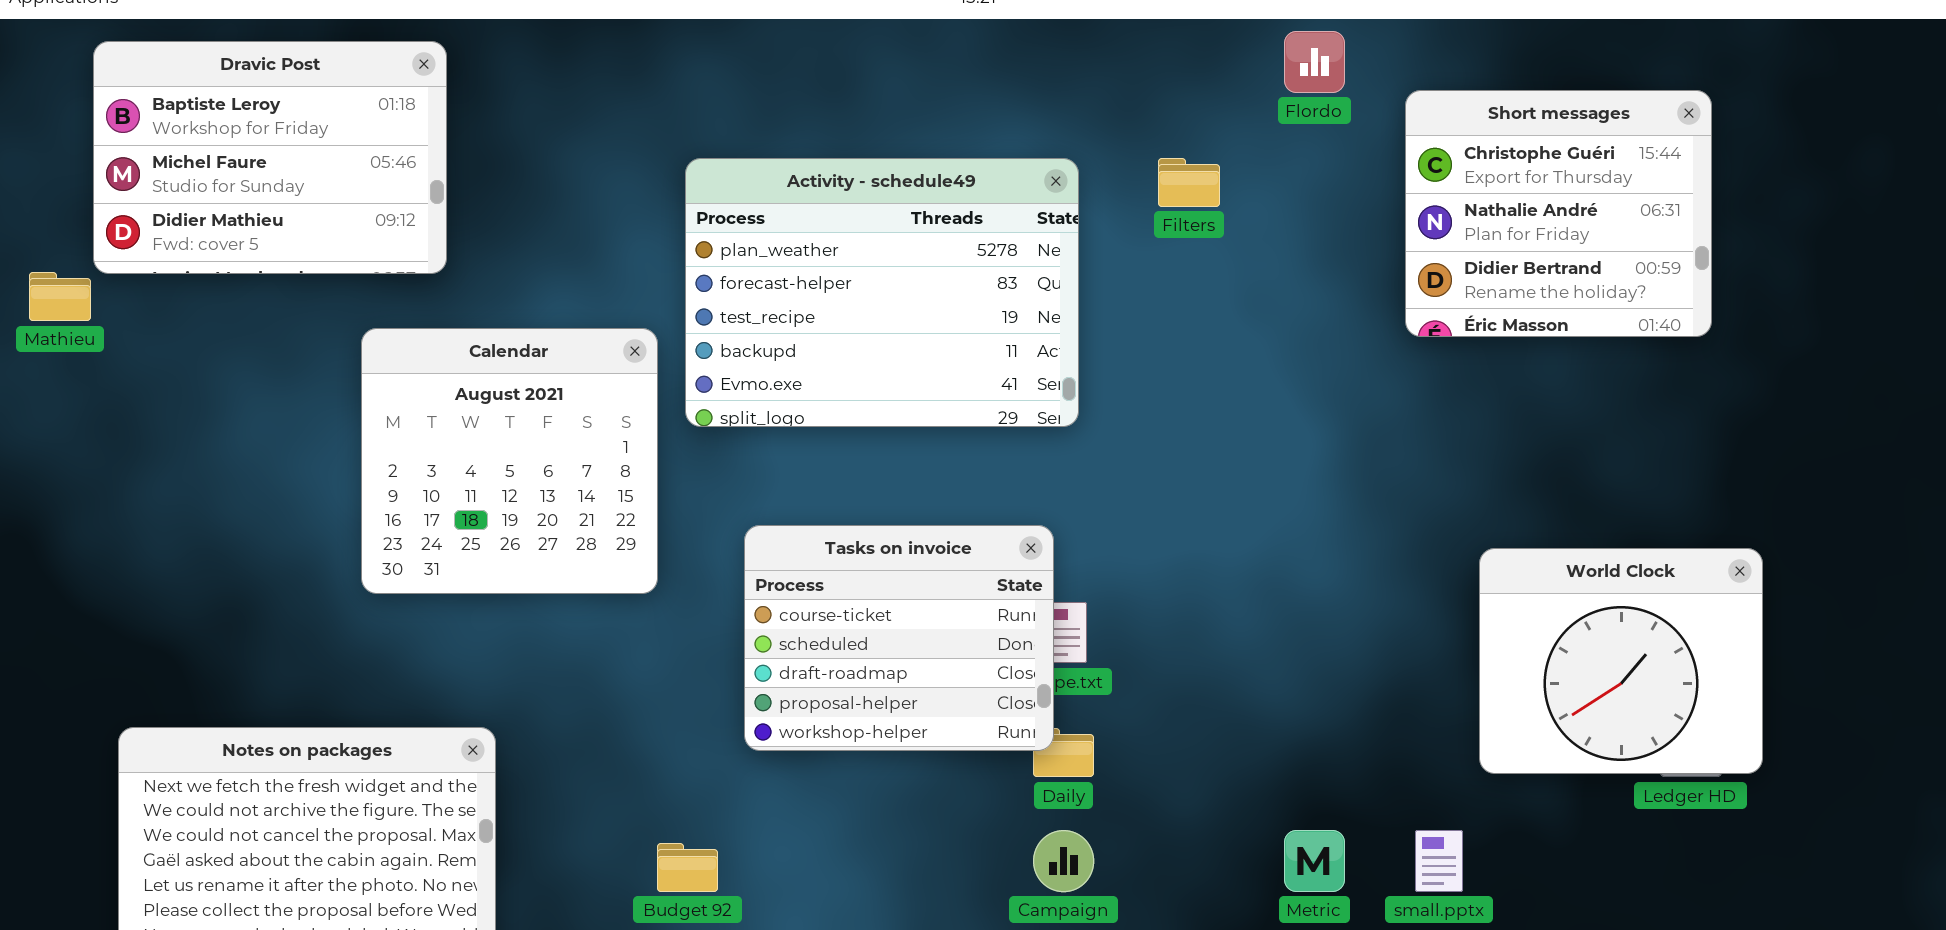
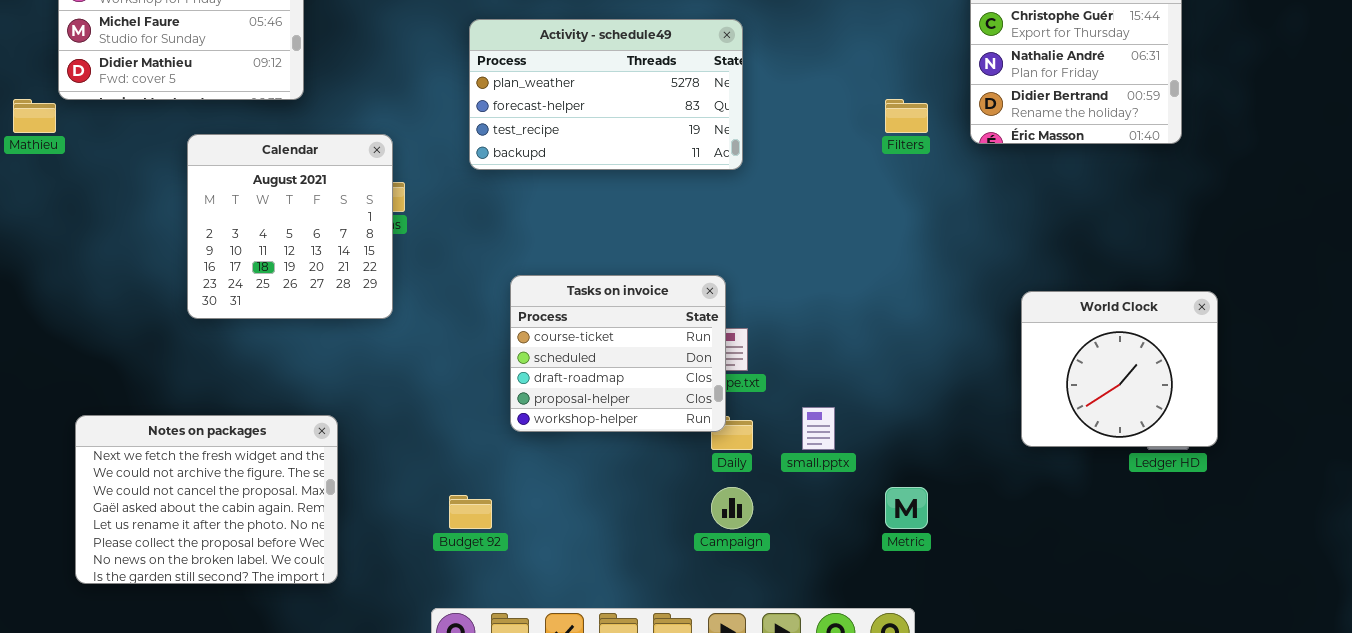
Activity - schedule49: [685,158,1079,427] -> [469,19,743,170], resized
Filters: [1158,158,1220,207] -> [885,99,928,133], moved
Calendar: [361,328,658,594] -> [187,134,393,319], moved
small.pptx: [1415,830,1463,892] -> [802,407,835,450], moved

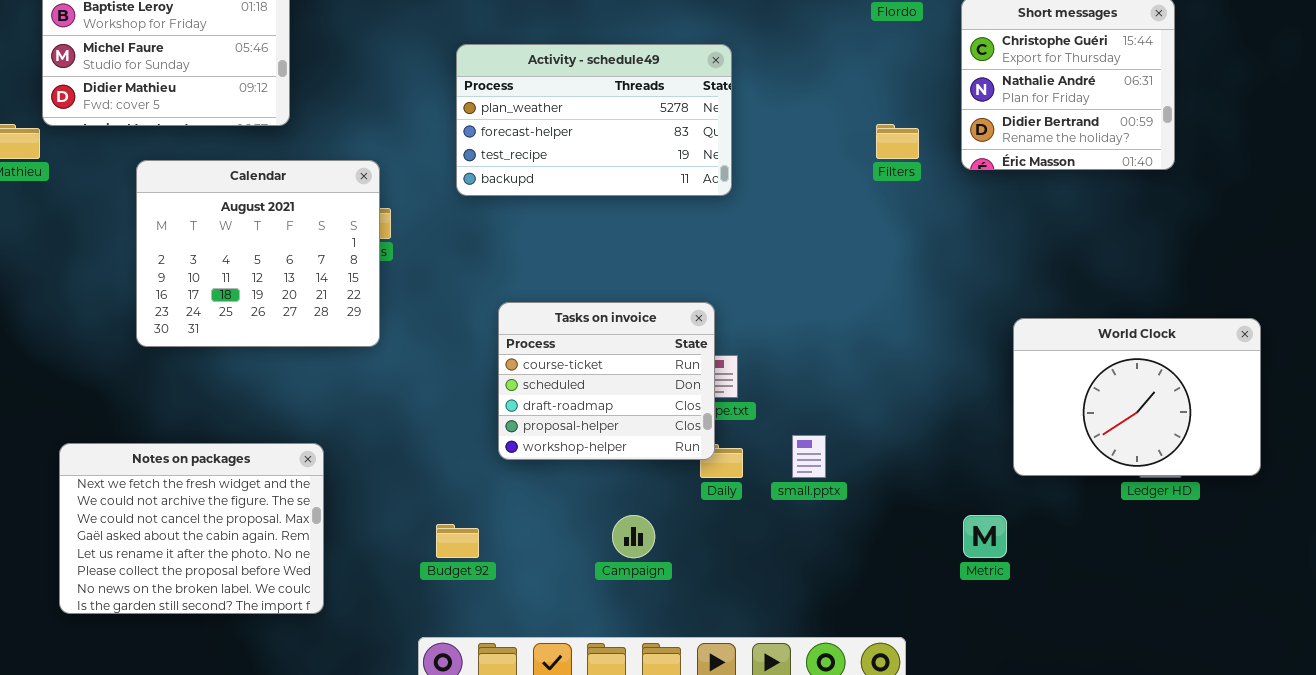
Calendar: [187,134,393,319] -> [136,160,380,347], resized
World Clock: [1021,291,1218,447] -> [1013,318,1261,476], resized
Campaign: [711,487,753,529] -> [612,515,655,558], moved
Metric: [885,487,928,529] -> [963,515,1007,558], moved

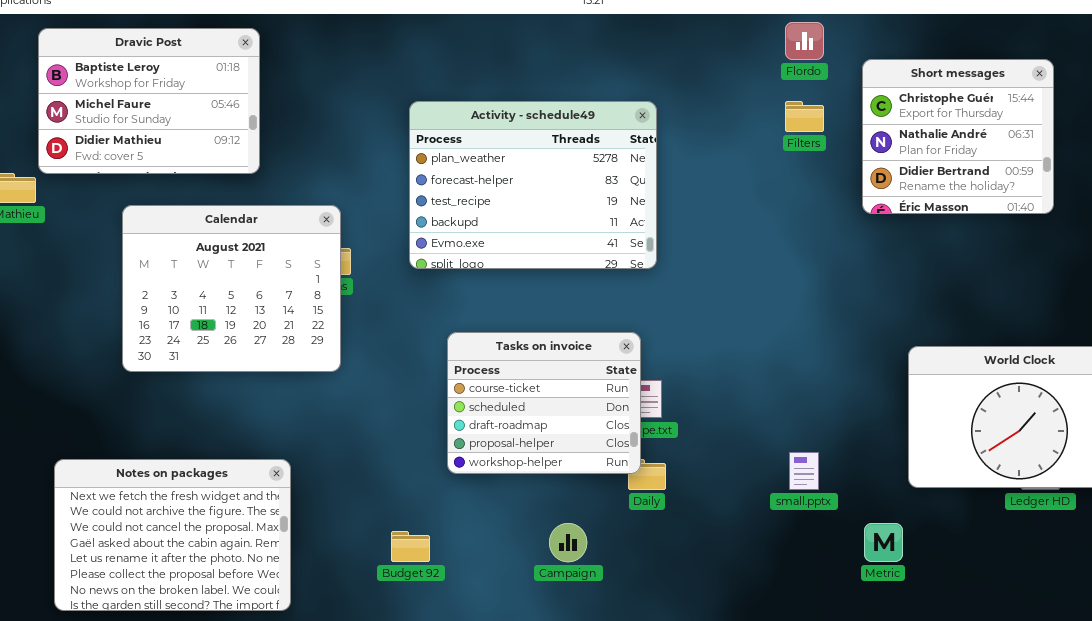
Activity - schedule49: [456,44,732,196] -> [409,101,657,269], resized
Filters: [876,124,919,159] -> [785,101,824,132], moved
small.pptx: [792,435,826,478] -> [789,452,819,490], moved

